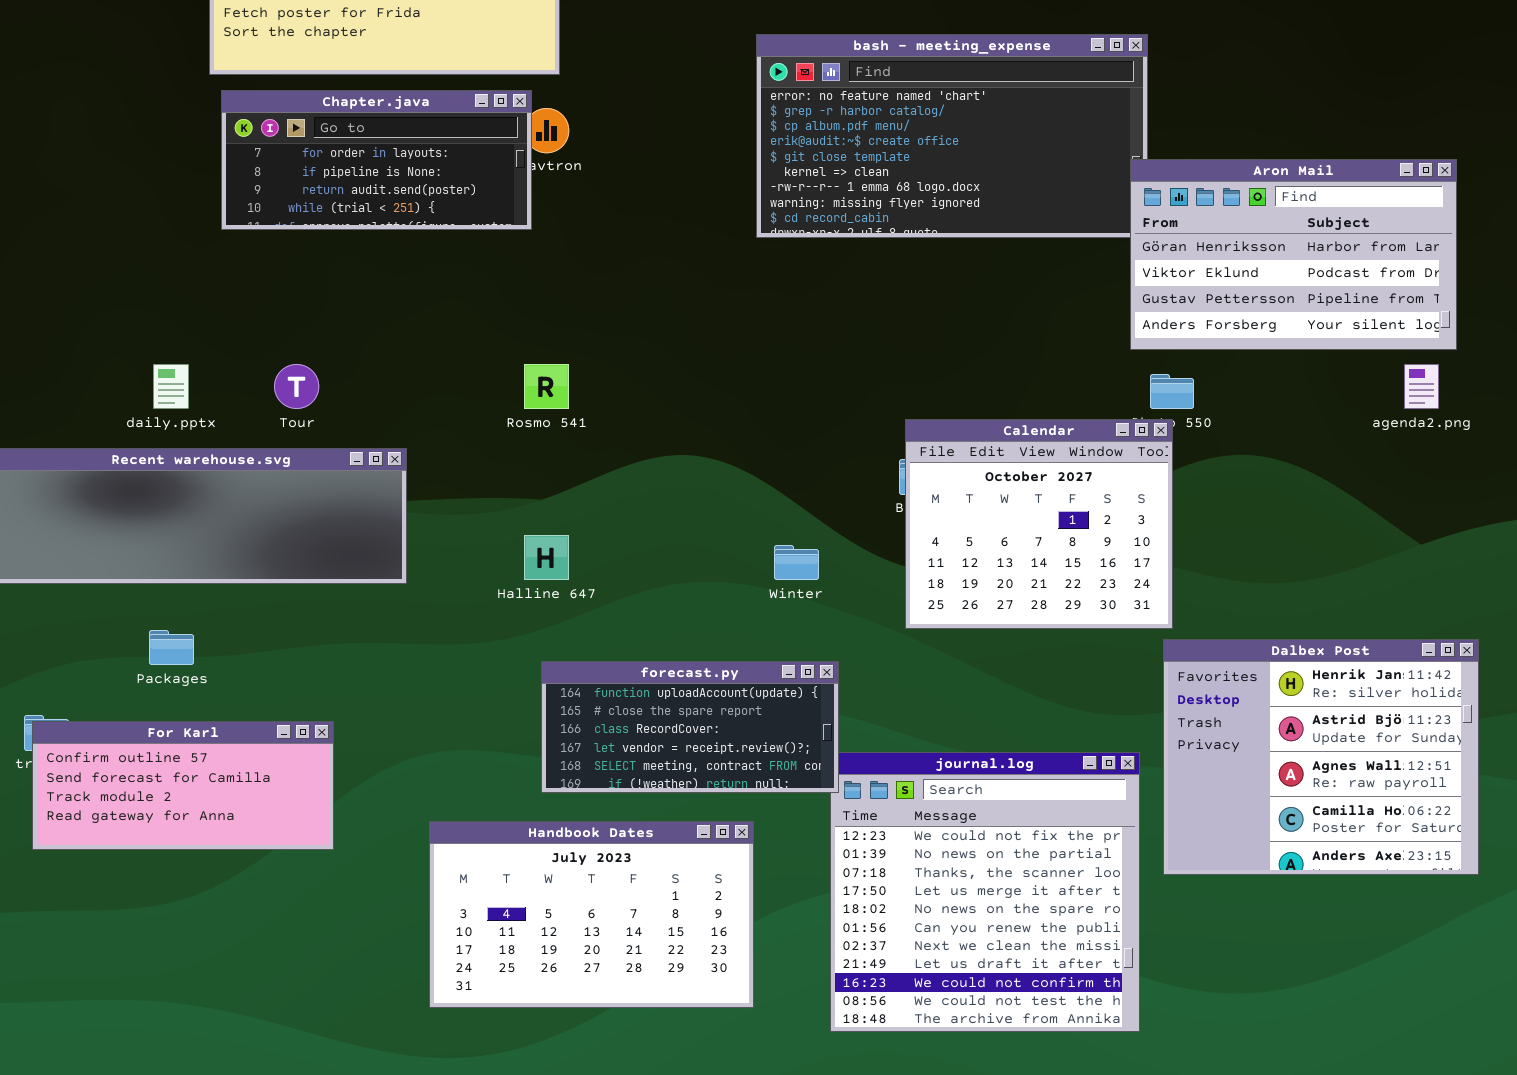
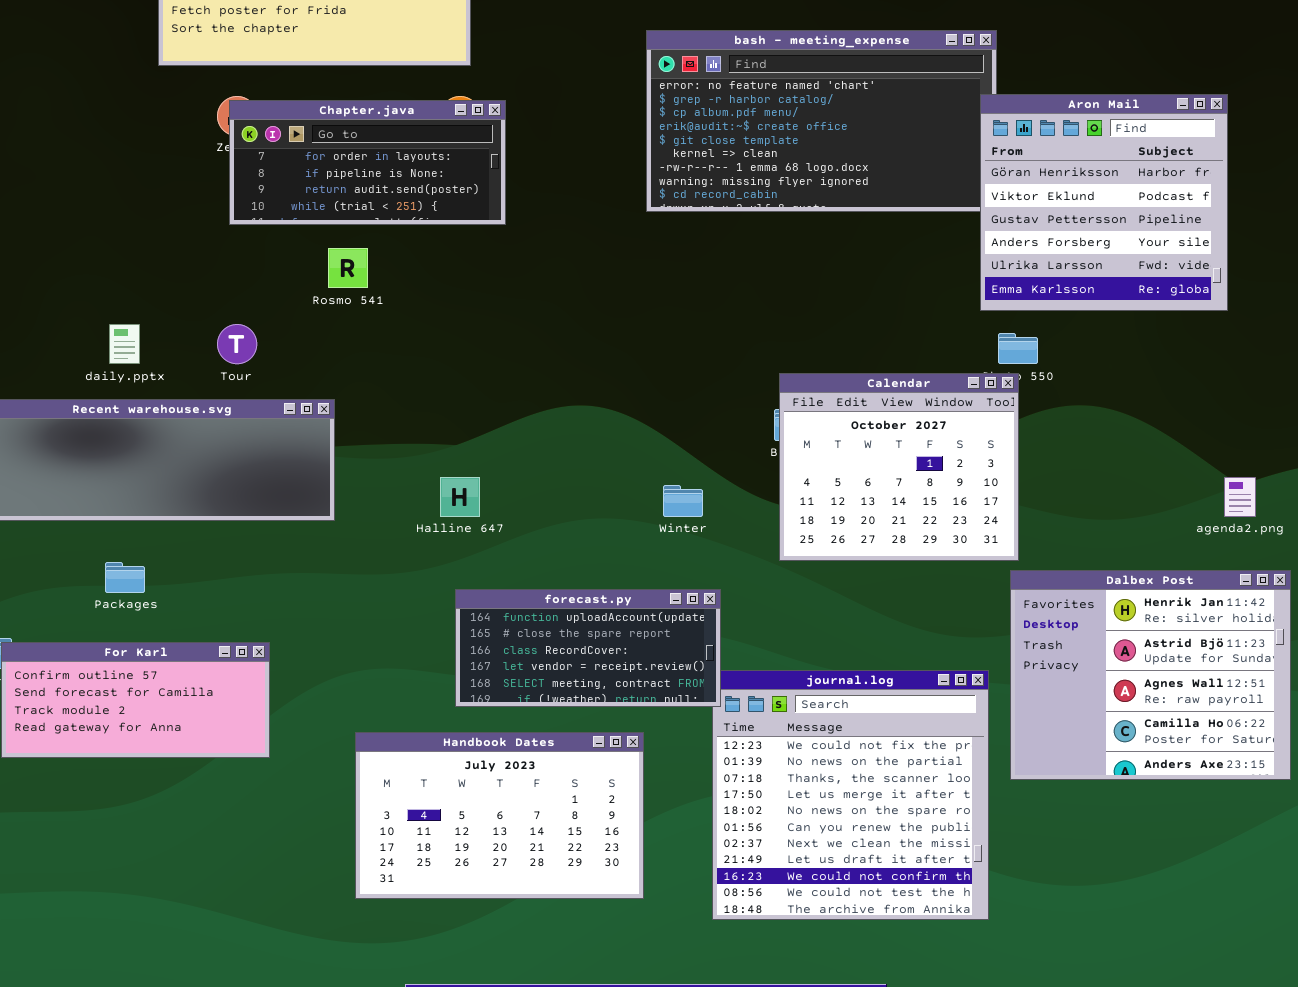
Chapter.java: [221,90,532,230] -> [229,100,506,225], moved
Aron Mail: [1130,159,1457,350] -> [980,94,1228,311], resized
Rosmo 541: [524,364,569,409] -> [328,248,368,288], moved
agenda2.png: [1404,364,1439,409] -> [1224,477,1256,517], moved

